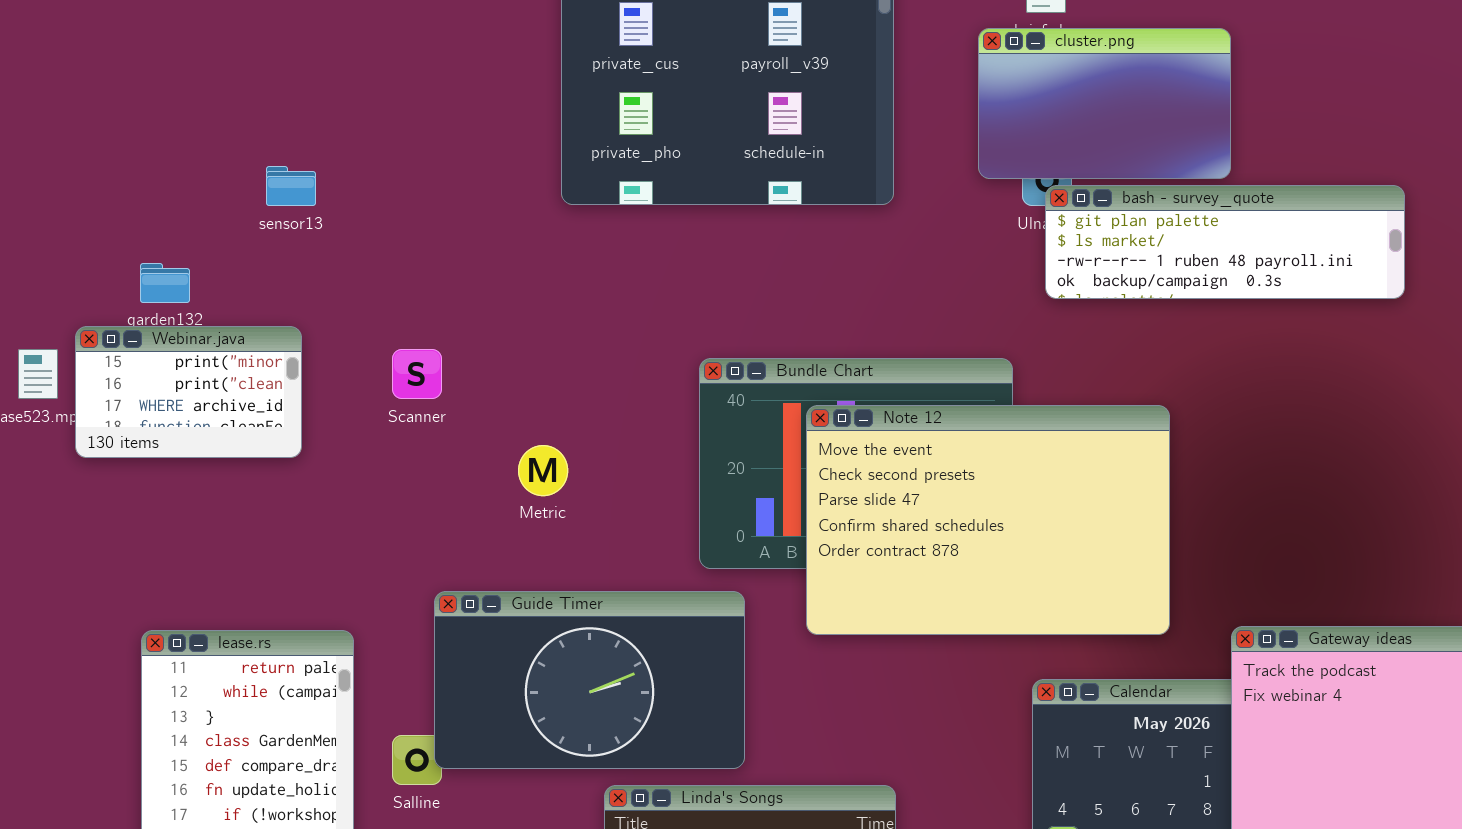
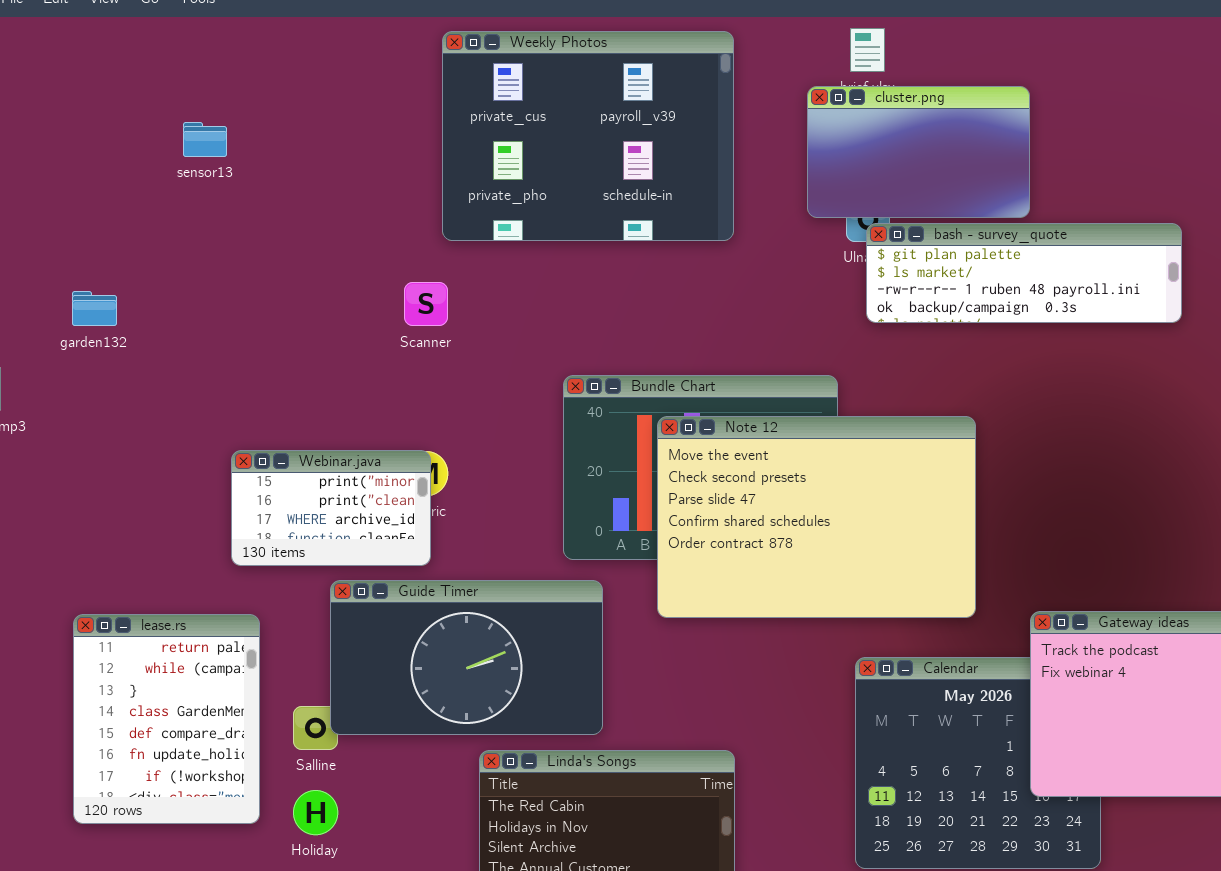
sensor13: [266,166,316,206] -> [183,122,227,157], moved
Webinar.java: [75,326,302,458] -> [231,450,431,566], moved
Scanner: [392,349,442,399] -> [404,282,448,326], moved

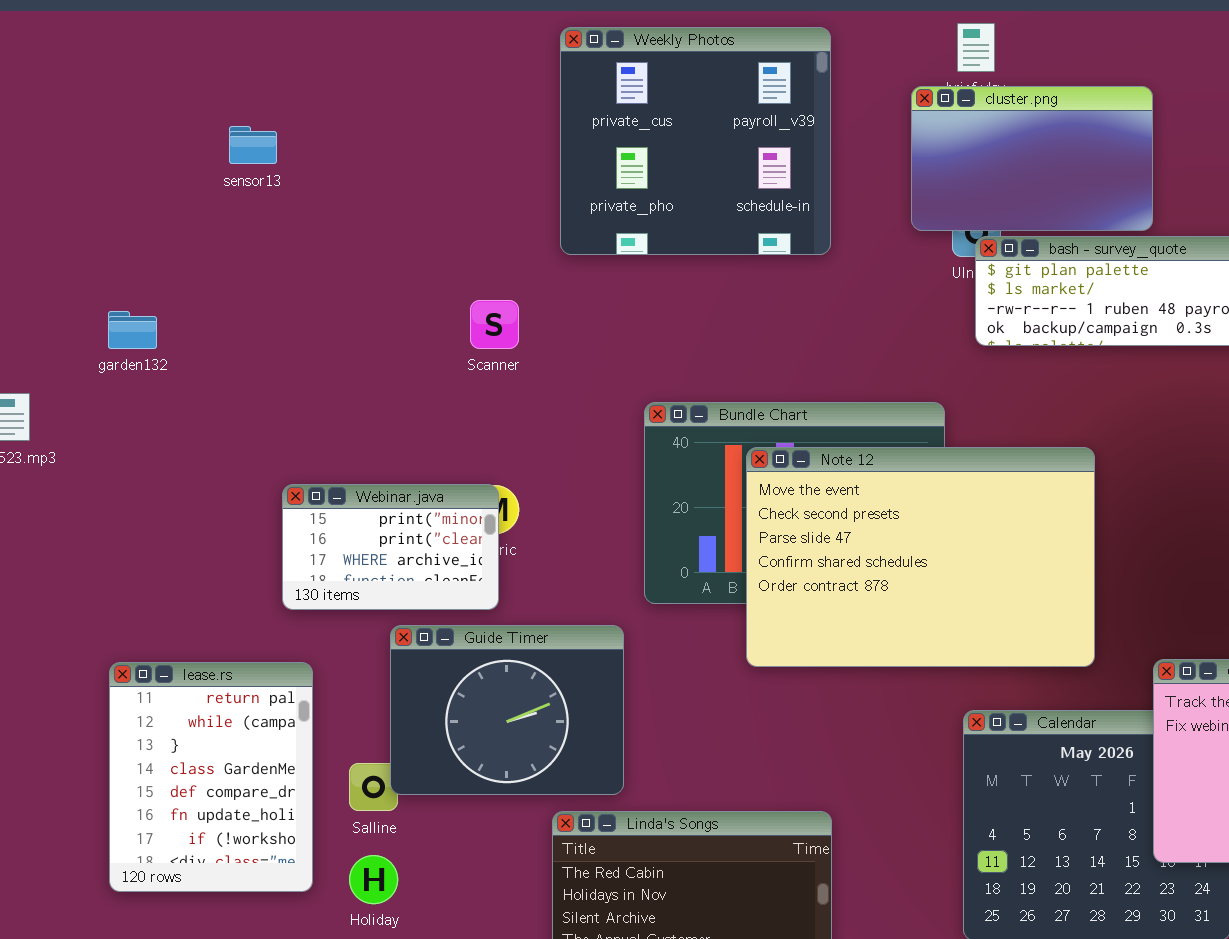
Weekly Photos: [442,31,734,241] -> [560,27,831,255], resized
Guide Timer: [330,580,603,735] -> [390,625,624,795], resized

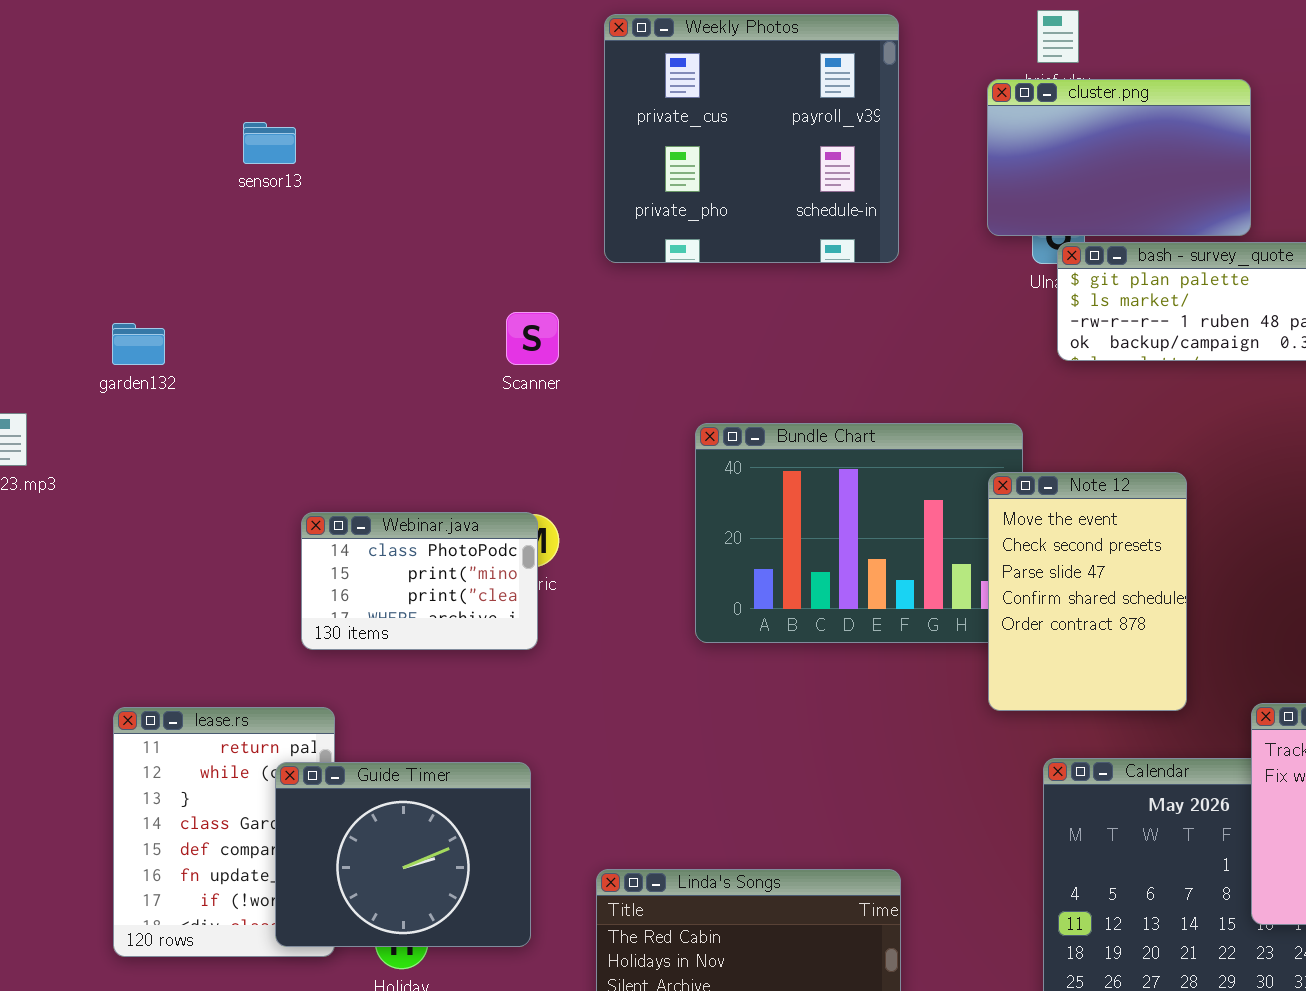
Note 12: [746,447,1095,667] -> [988,472,1187,711], resized
Webinar.java: [282,484,499,610] -> [301,512,538,650], scrolled up 1 row
Guide Timer: [390,625,624,795] -> [275,762,531,947], moved

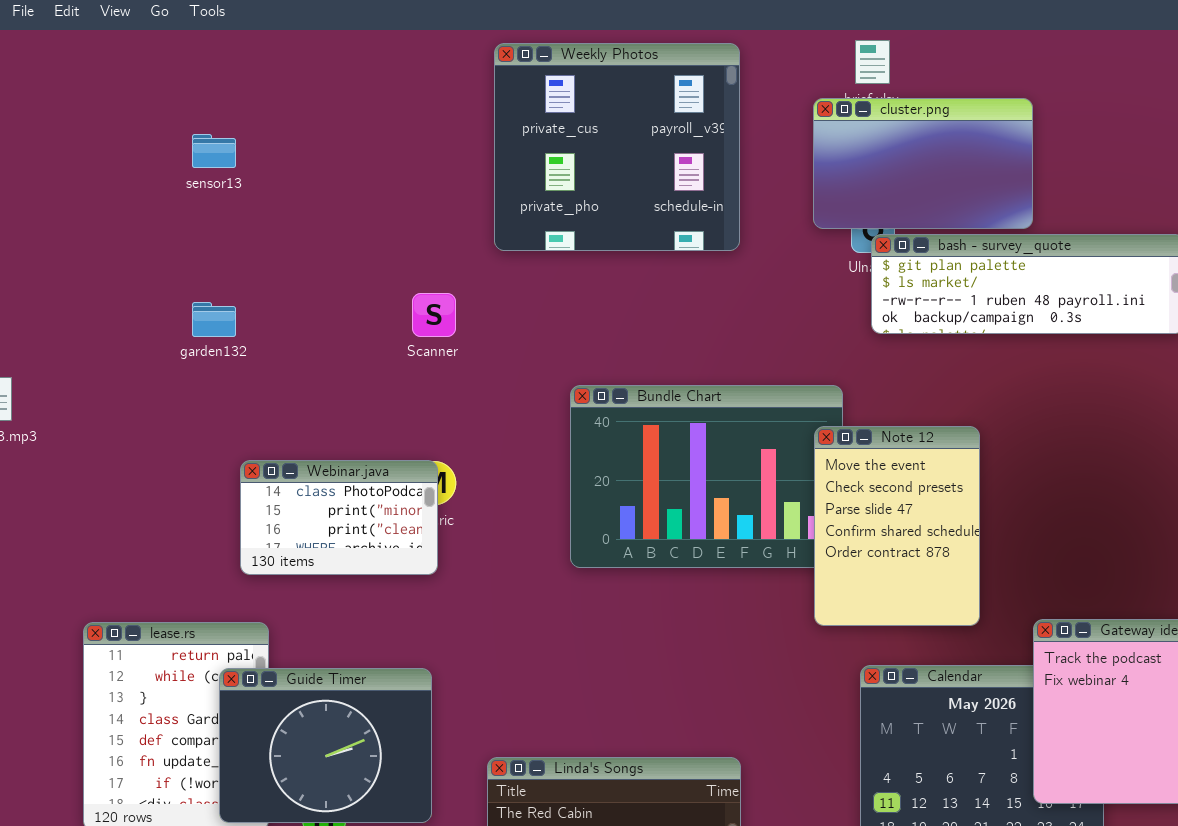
garden132: [112,323,165,365] -> [192,302,236,337], moved

